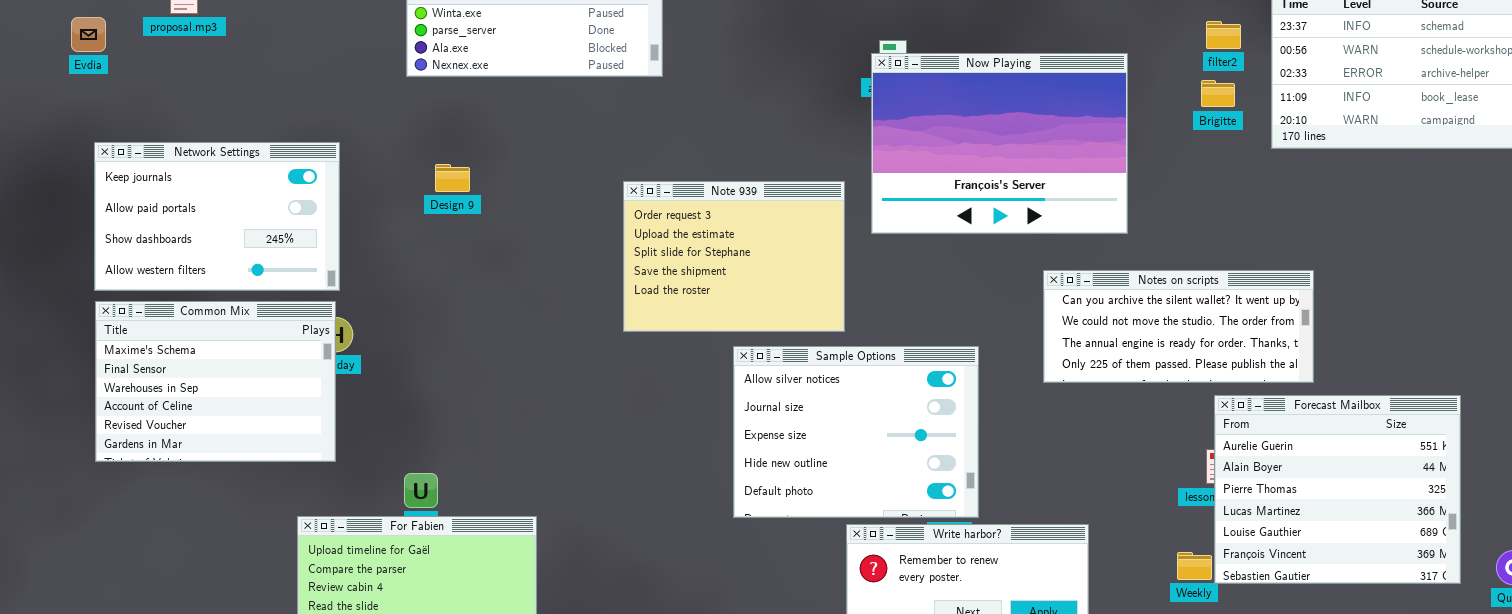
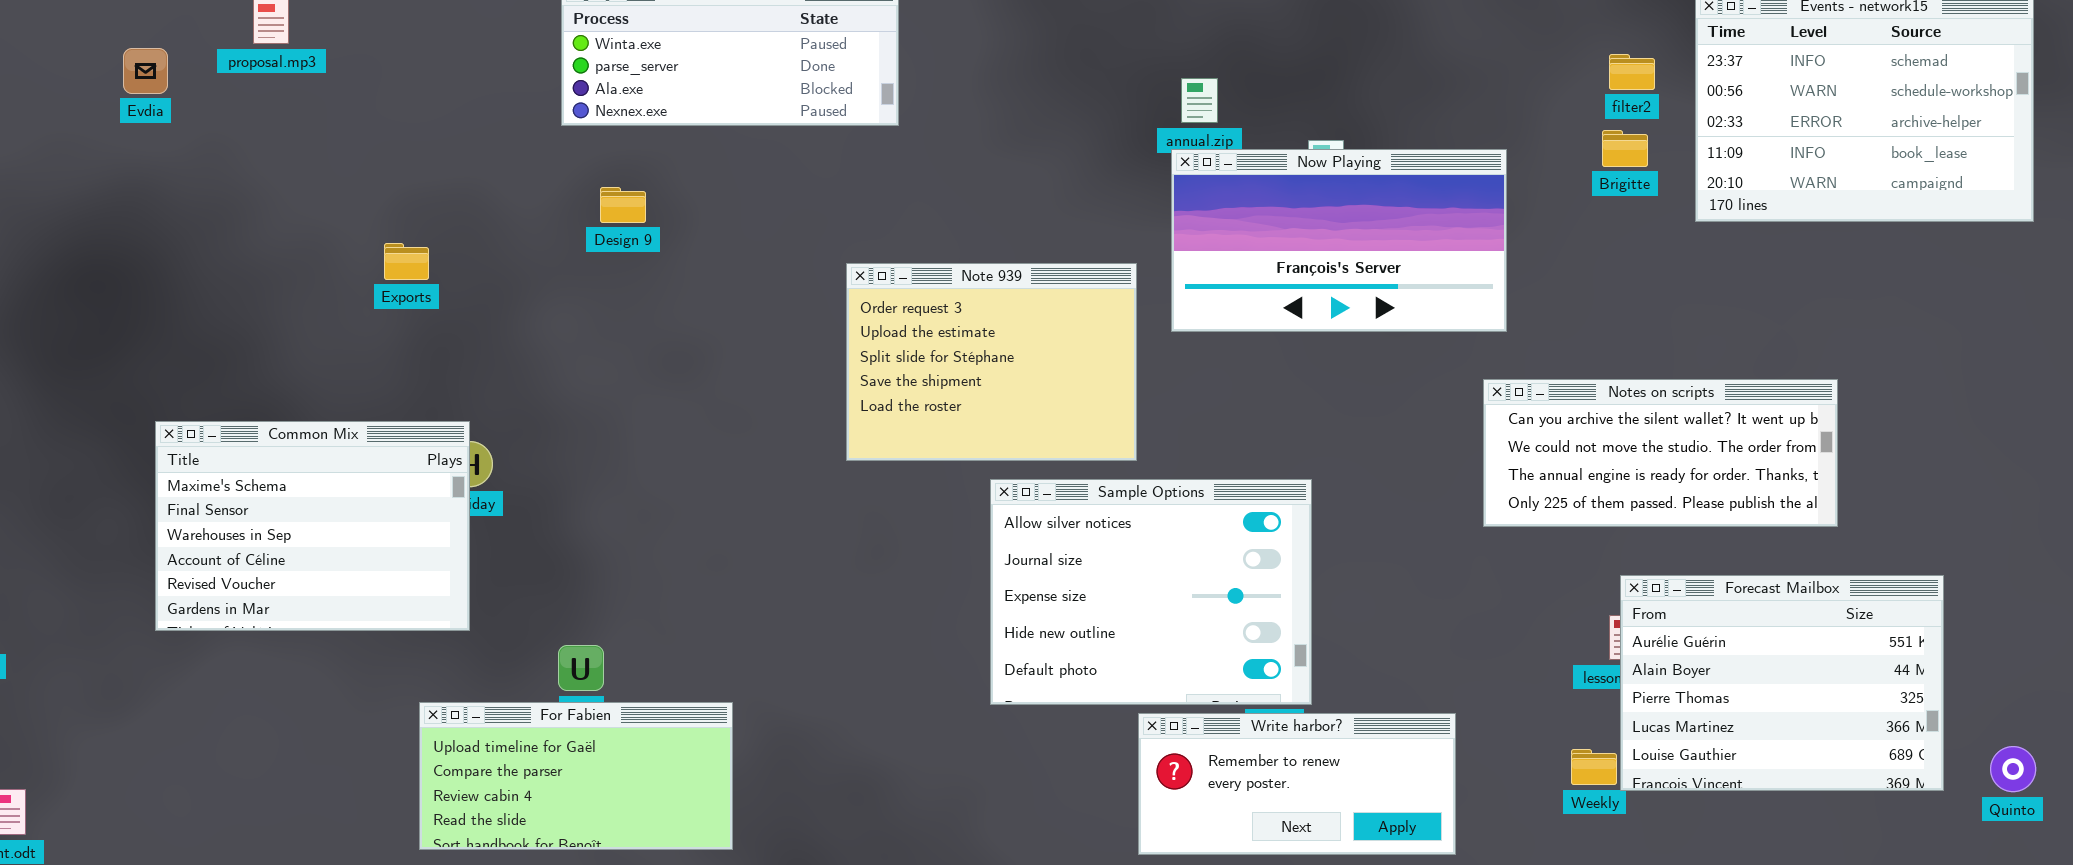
Now Playing: [871,53,1128,234] -> [1171,149,1507,332], resized
Network Settings: [94,142,340,291] -> none, closed
Design 9: [435,164,470,192] -> [600,187,646,223], moved
Notes on scripts: [1043,270,1314,383] -> [1483,379,1838,527], moved
Forecast Mailbox: [1214,395,1461,584] -> [1620,575,1944,791], resized

